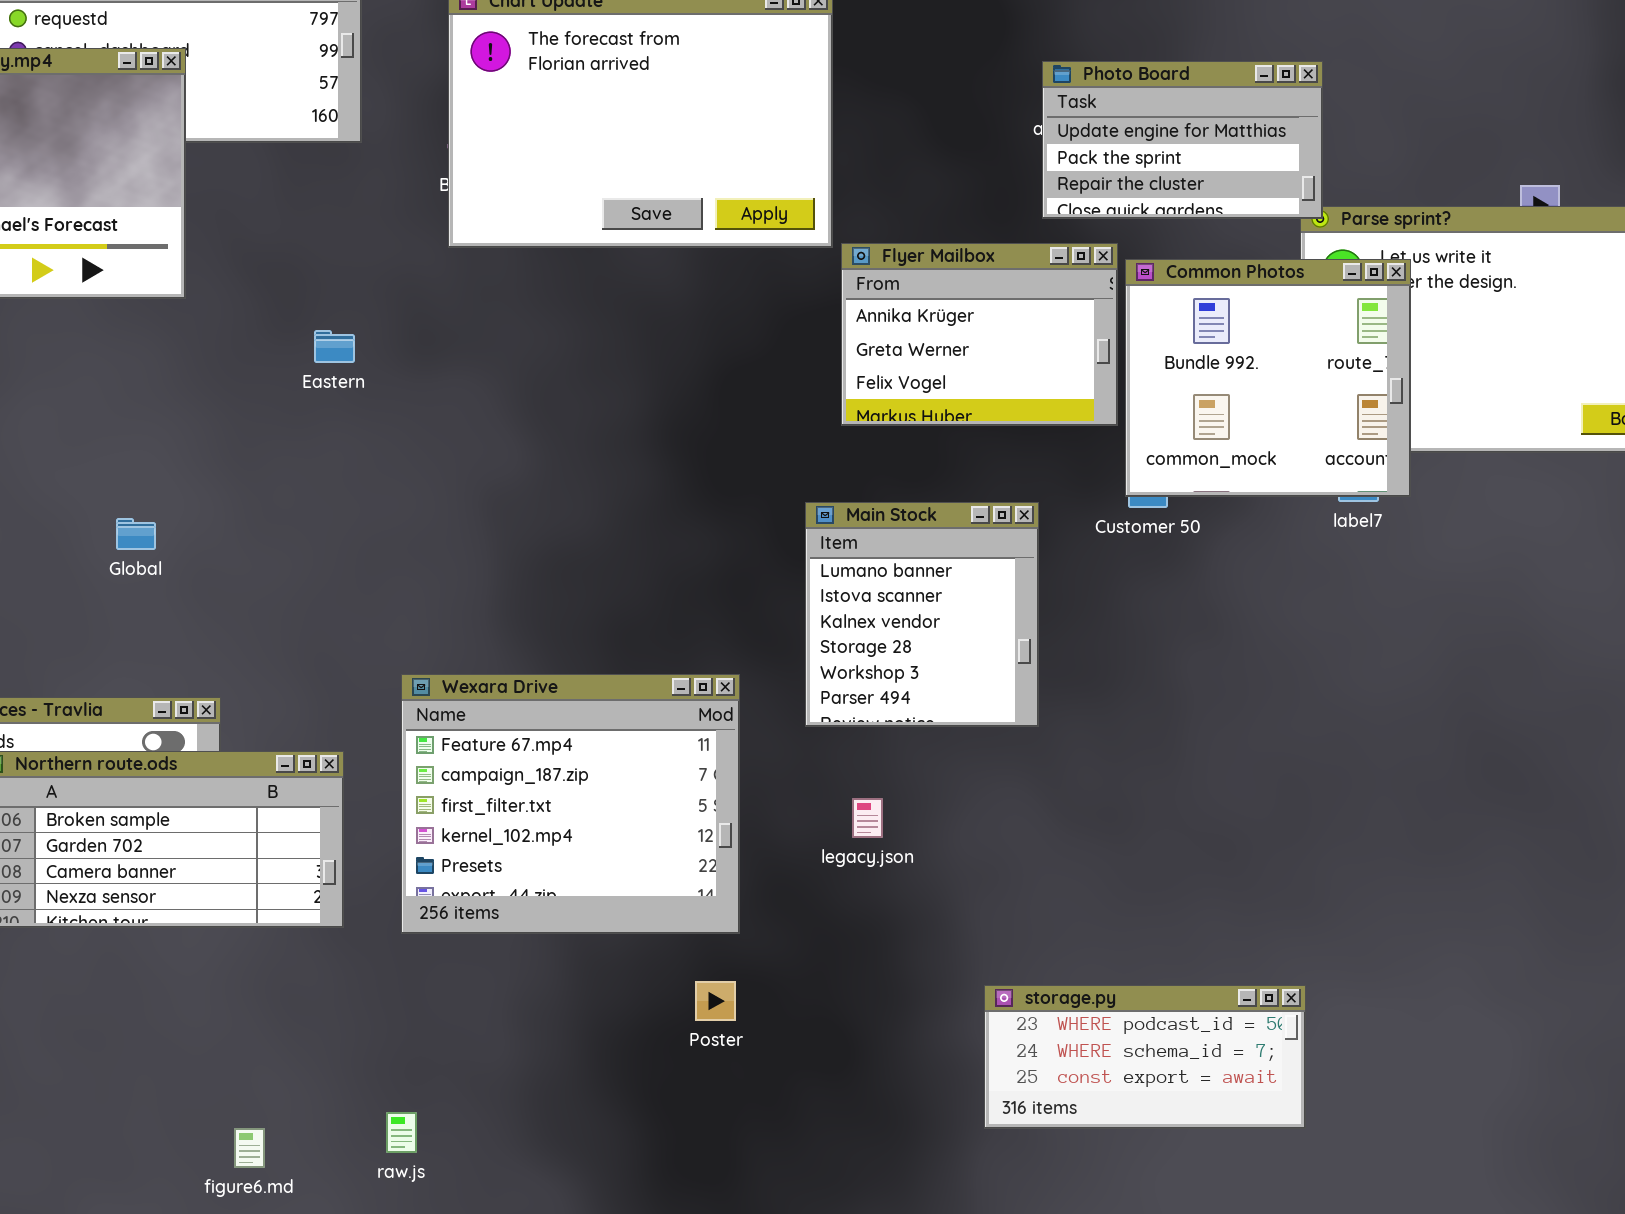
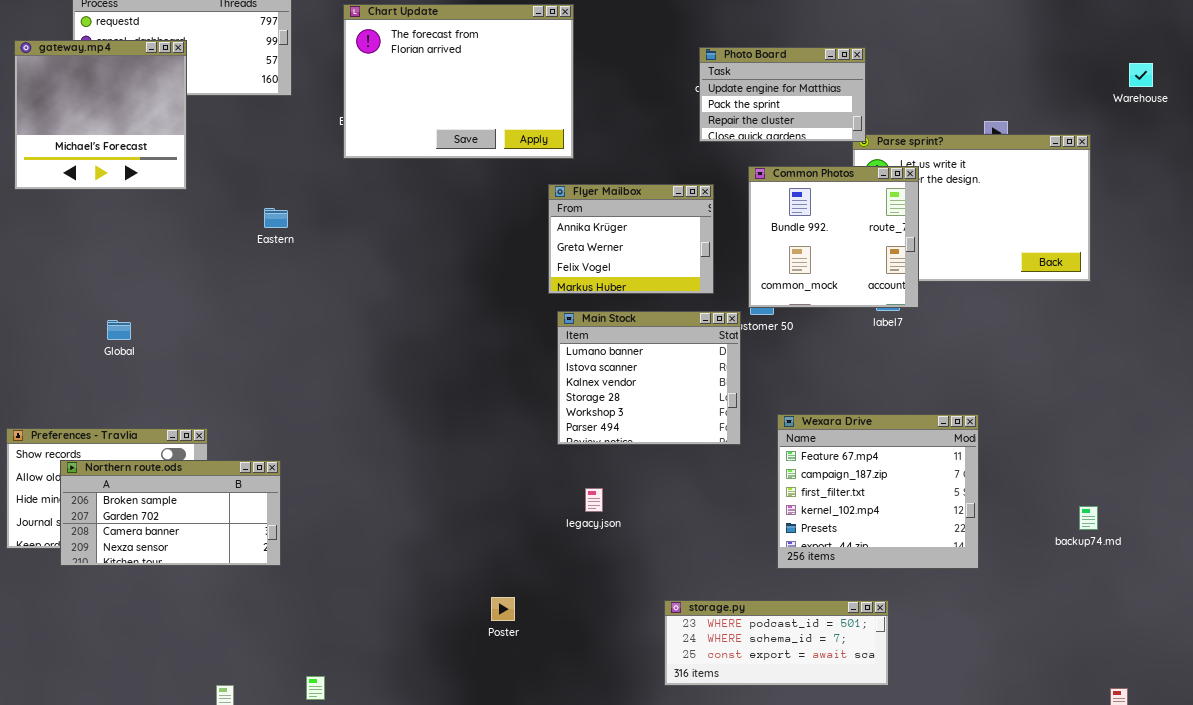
Flyer Mailbox: [841,243,1118,426] -> [548,184,714,294], moved
Main Stock: [805,502,1039,727] -> [557,311,741,445], resized
Global: [116,518,156,550] -> [107,320,131,340], moved
Wexara Drive: [401,674,740,934] -> [777,414,979,569], moved
storage.py: [984,985,1306,1129] -> [664,600,889,686], resized

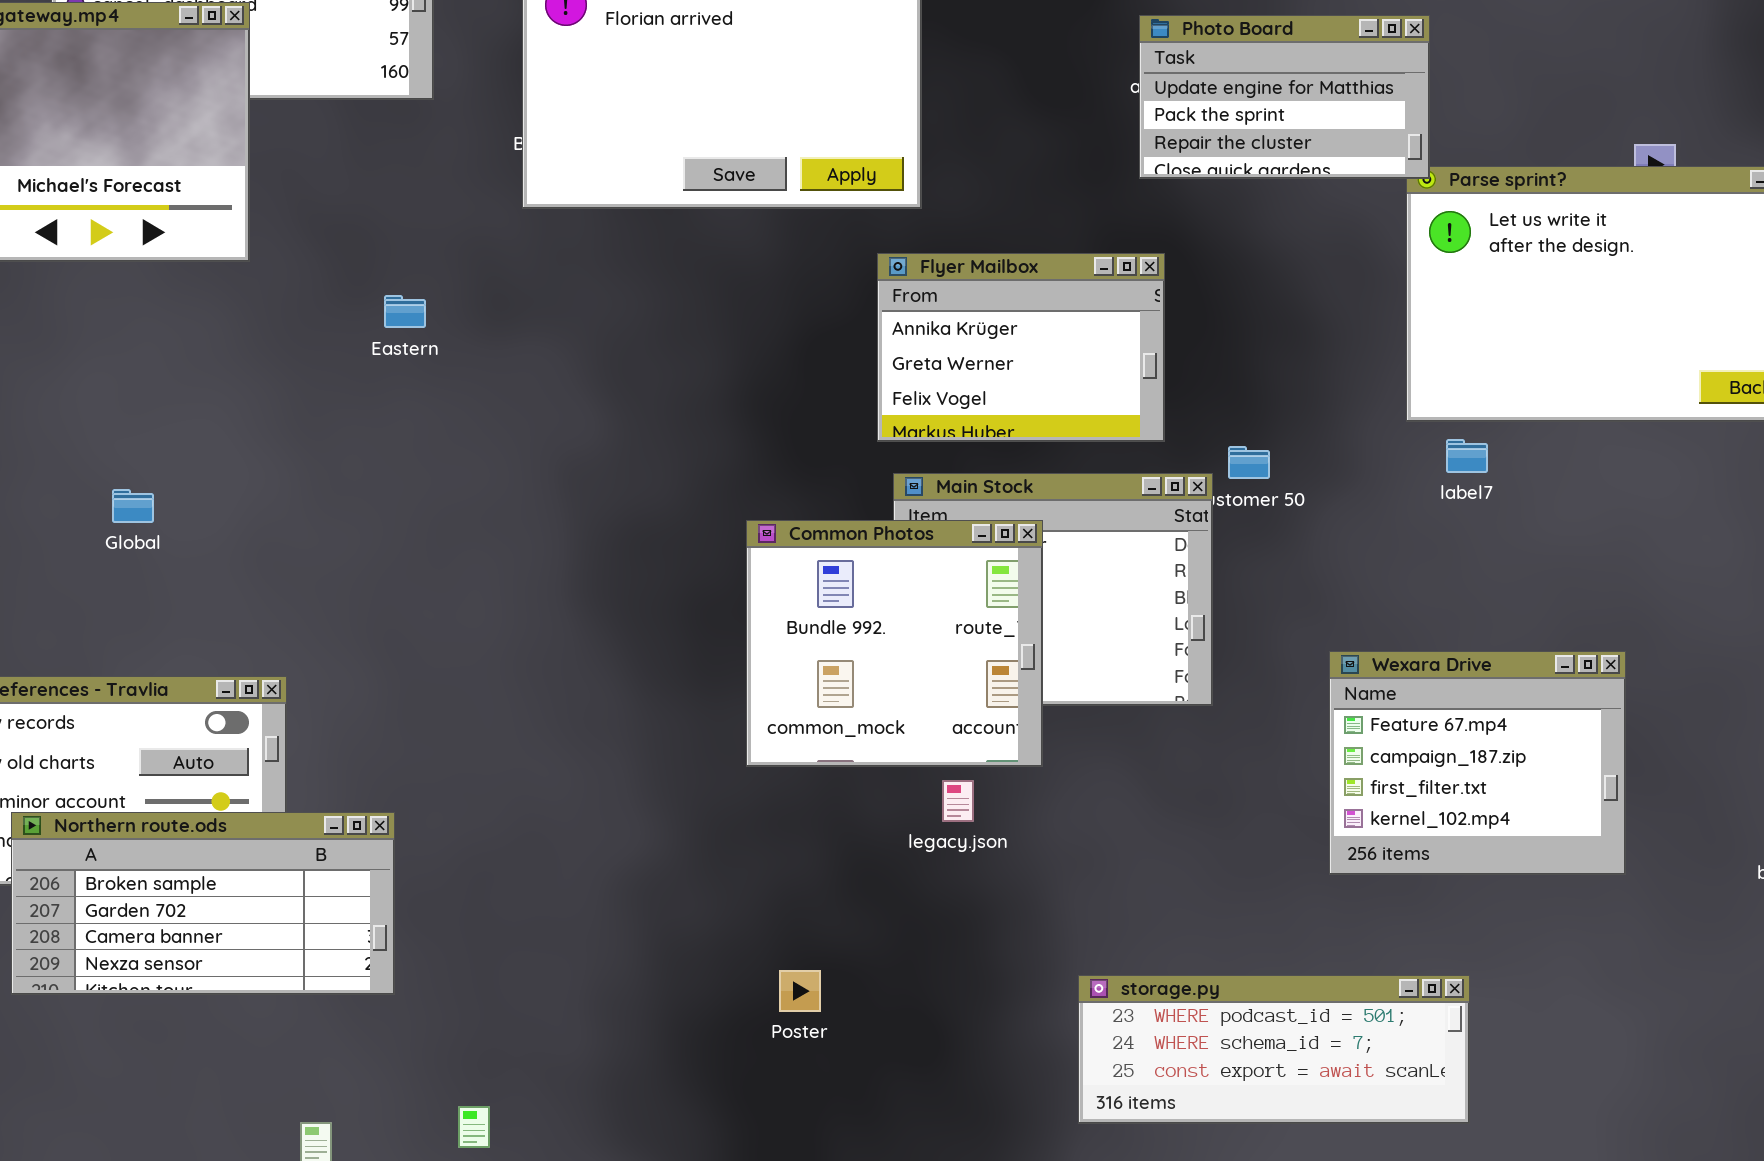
Common Photos: [748,166,919,308] -> [746,520,1043,767], moved
Wexara Drive: [777,414,979,569] -> [1329,651,1626,875], resized
Northern route.ods: [60,460,281,566] -> [11,812,395,995], moved

